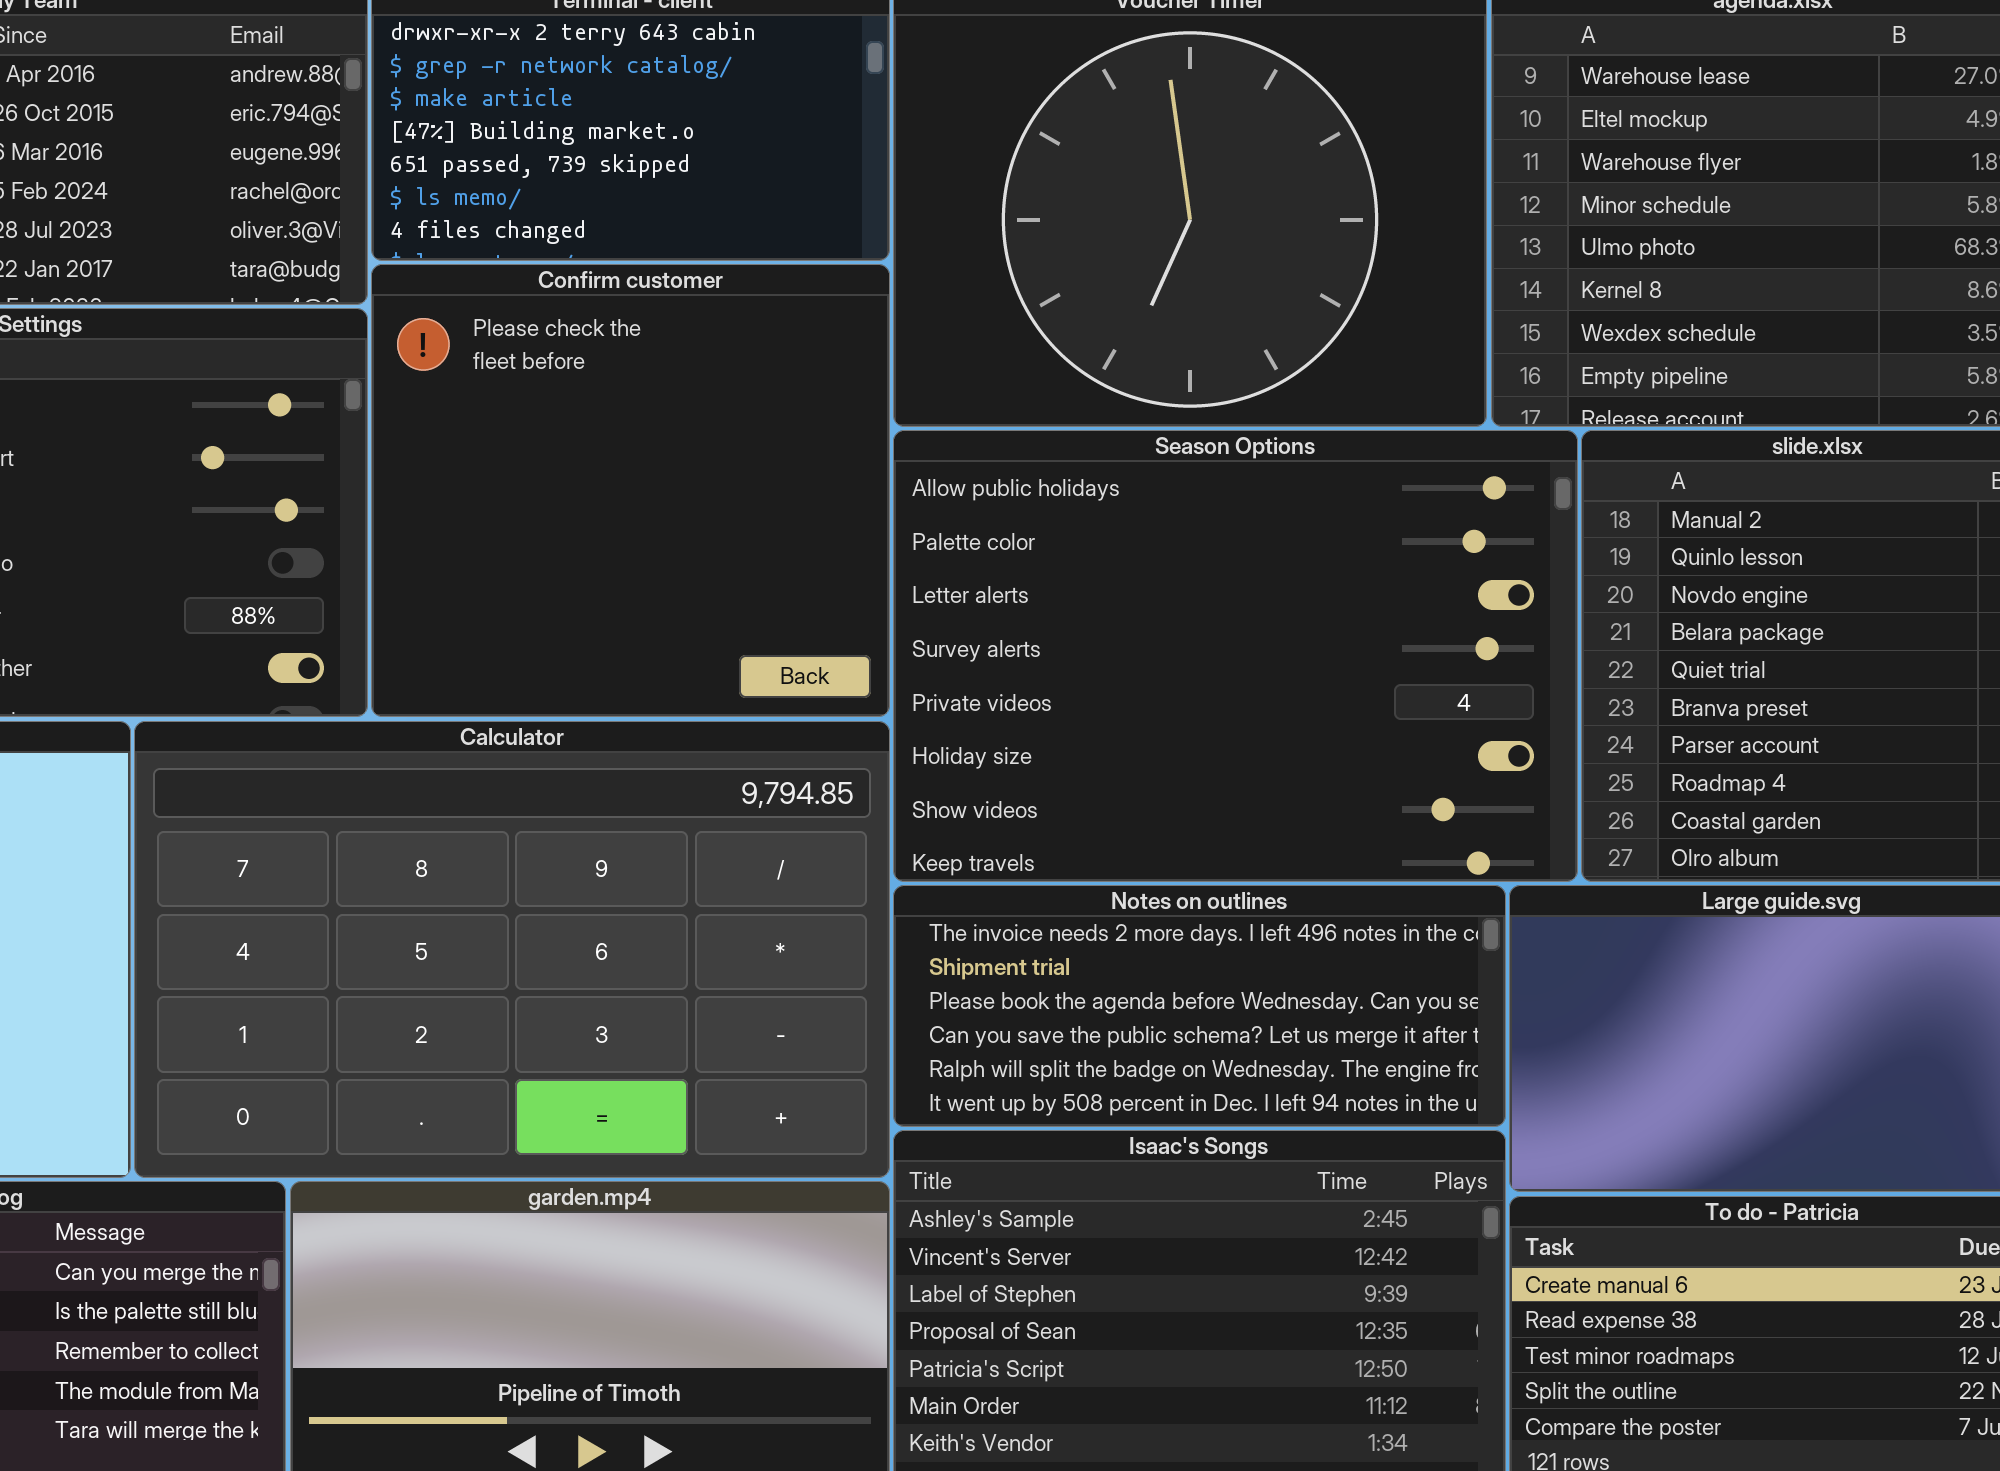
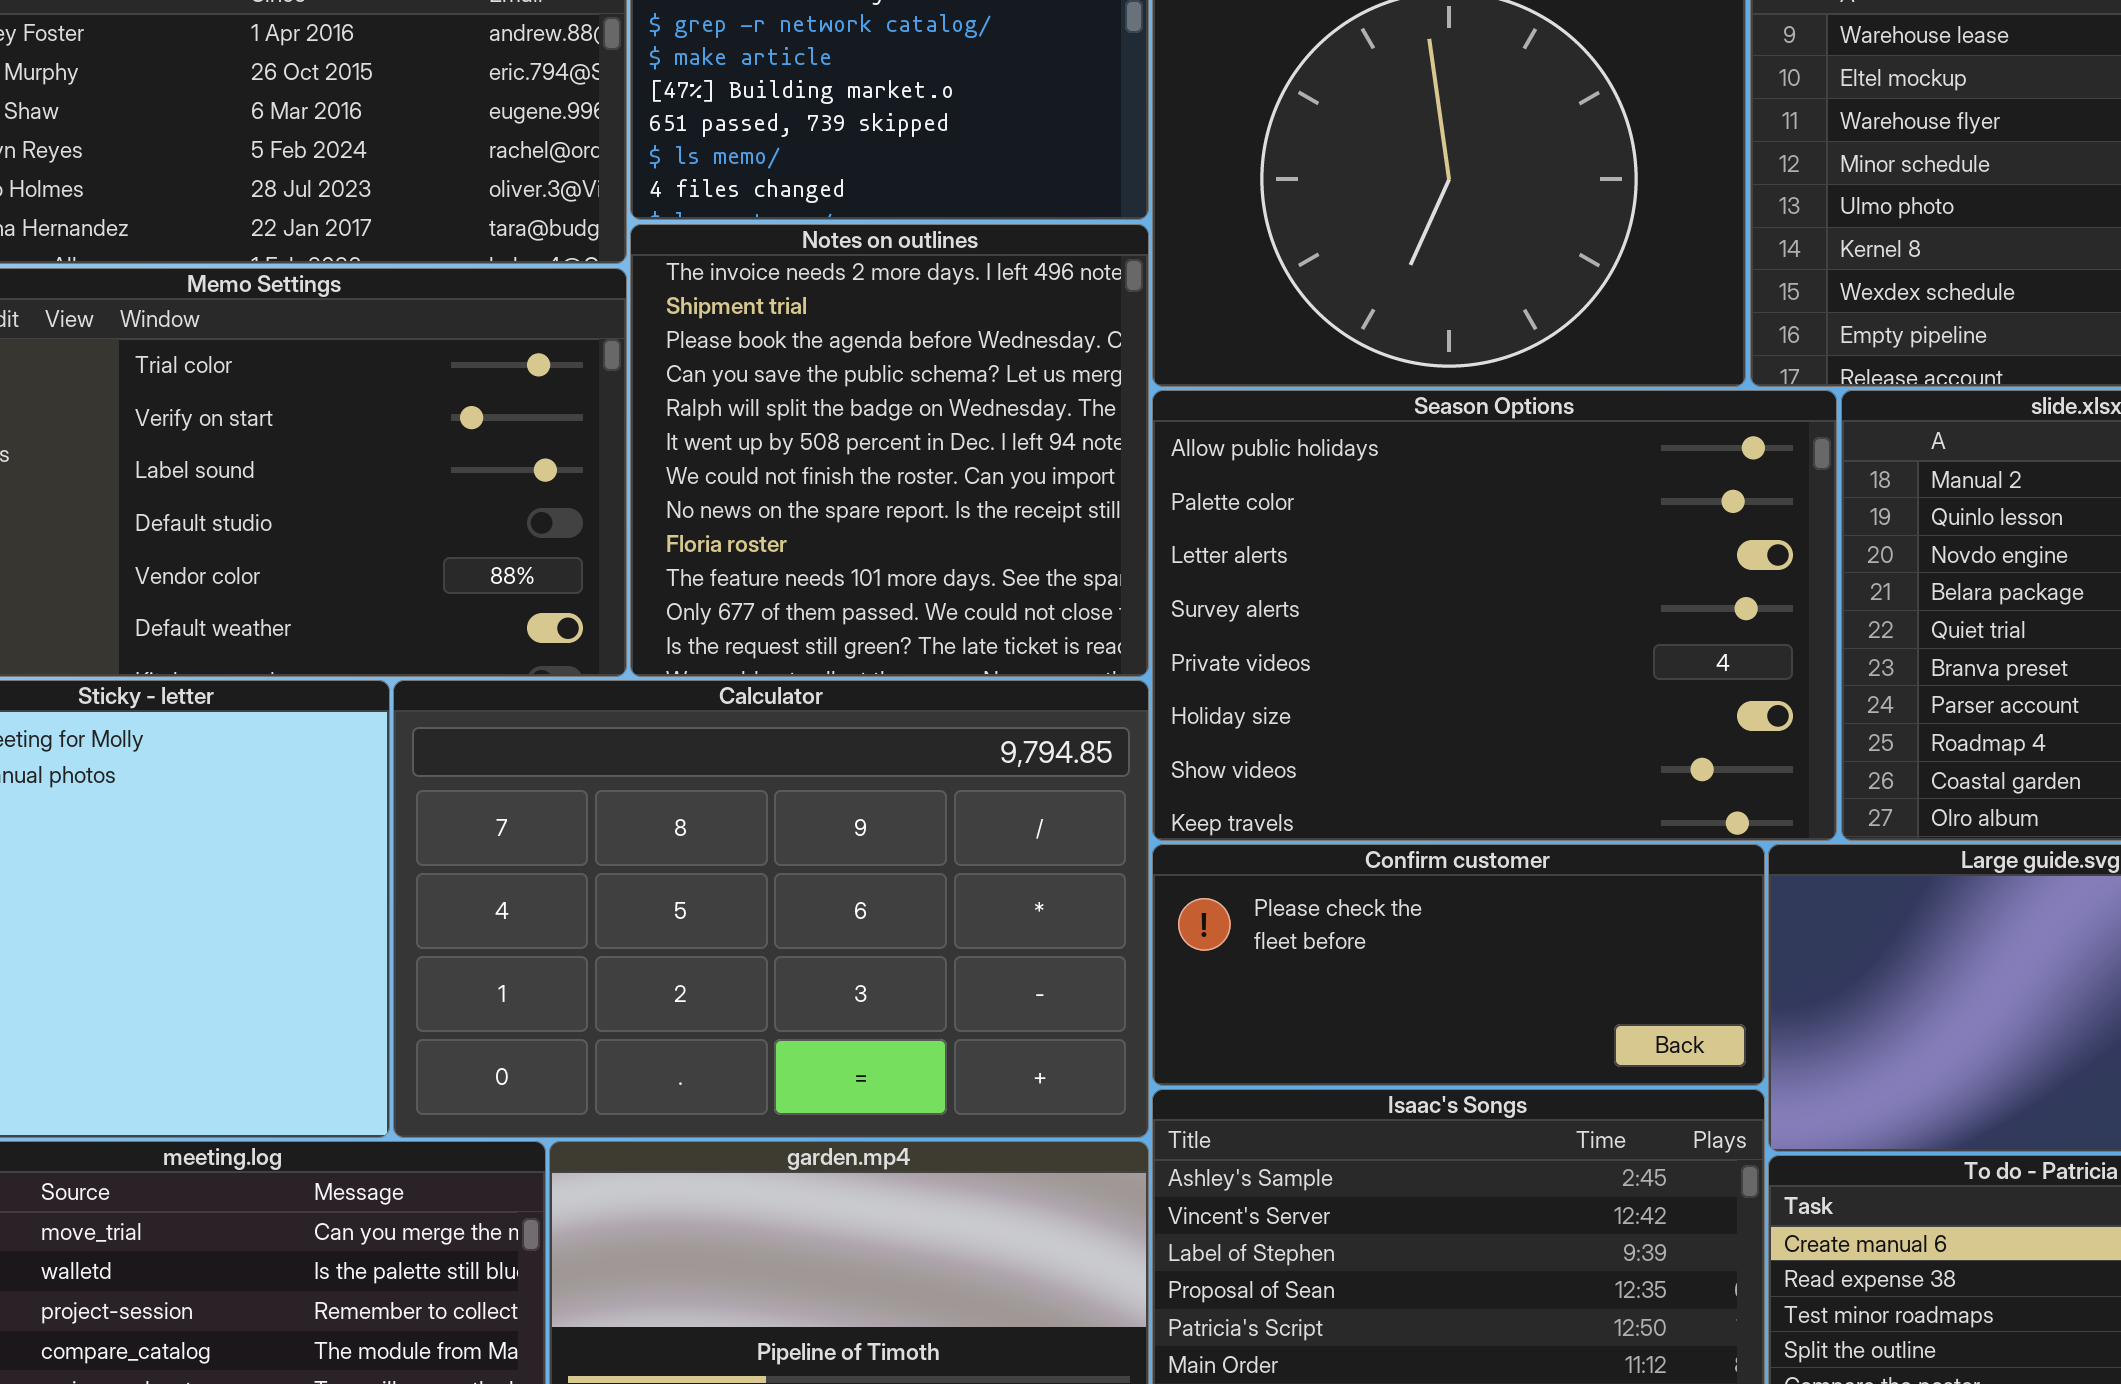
Confirm customer: [371,264,890,717] -> [1152,844,1765,1086], moved, resized
Notes on outlines: [893,885,1506,1127] -> [630,224,1149,677], moved, resized

